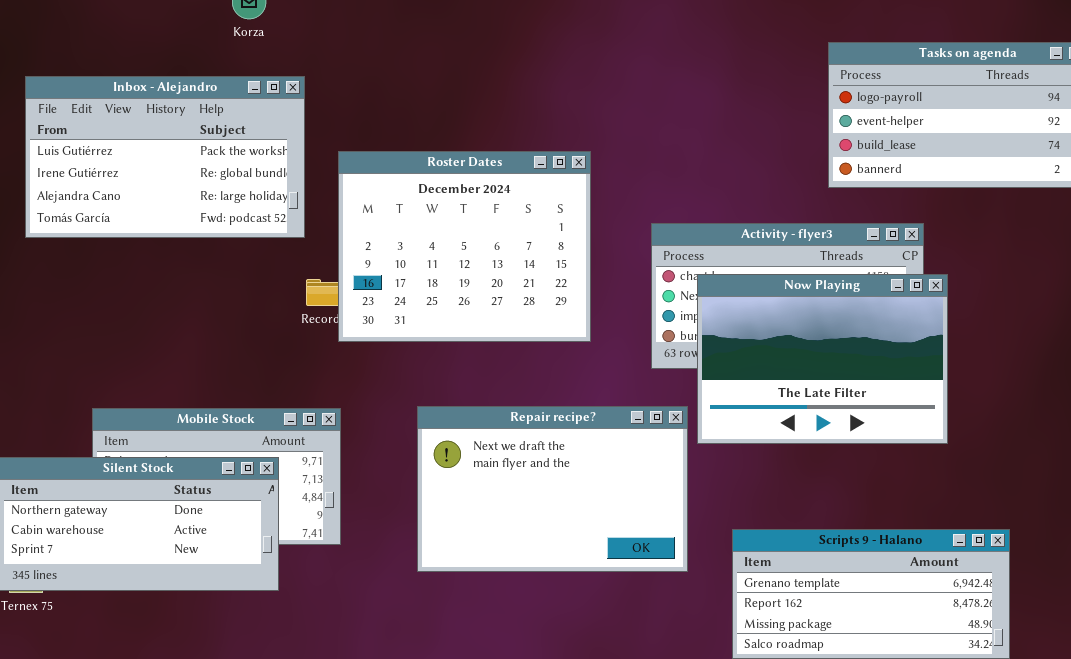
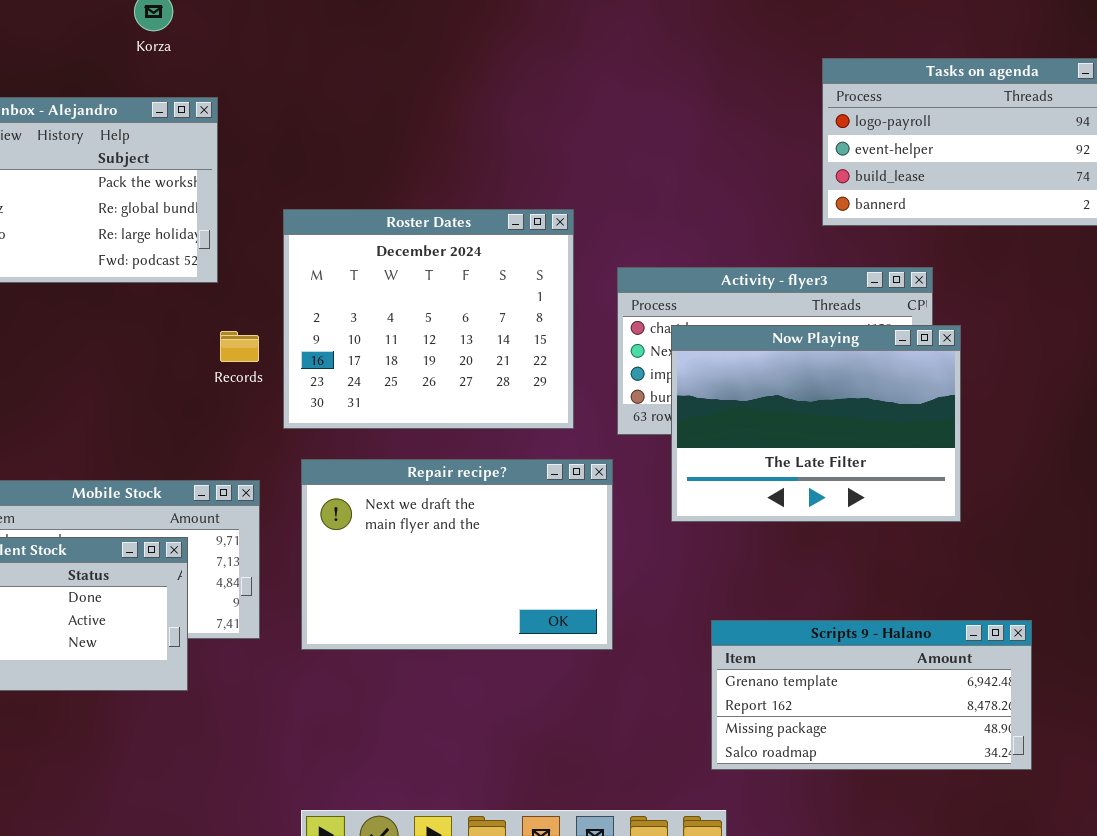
Roster Dates: [338,151,591,342] -> [283,209,574,429], moved
Repair recipe?: [417,406,688,572] -> [301,459,613,650], moved

